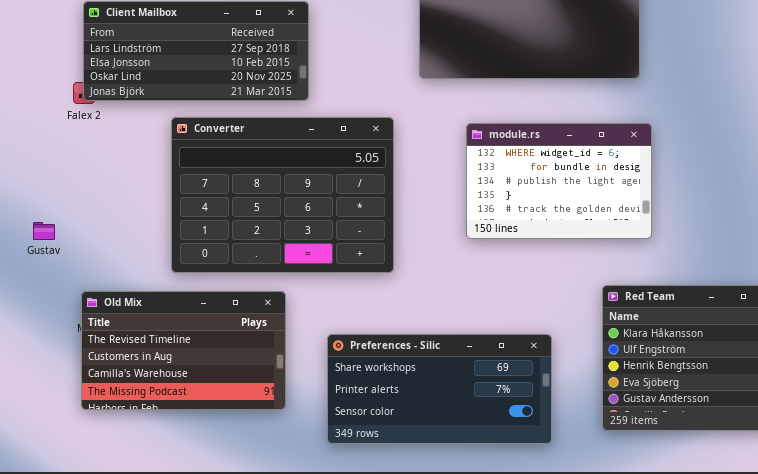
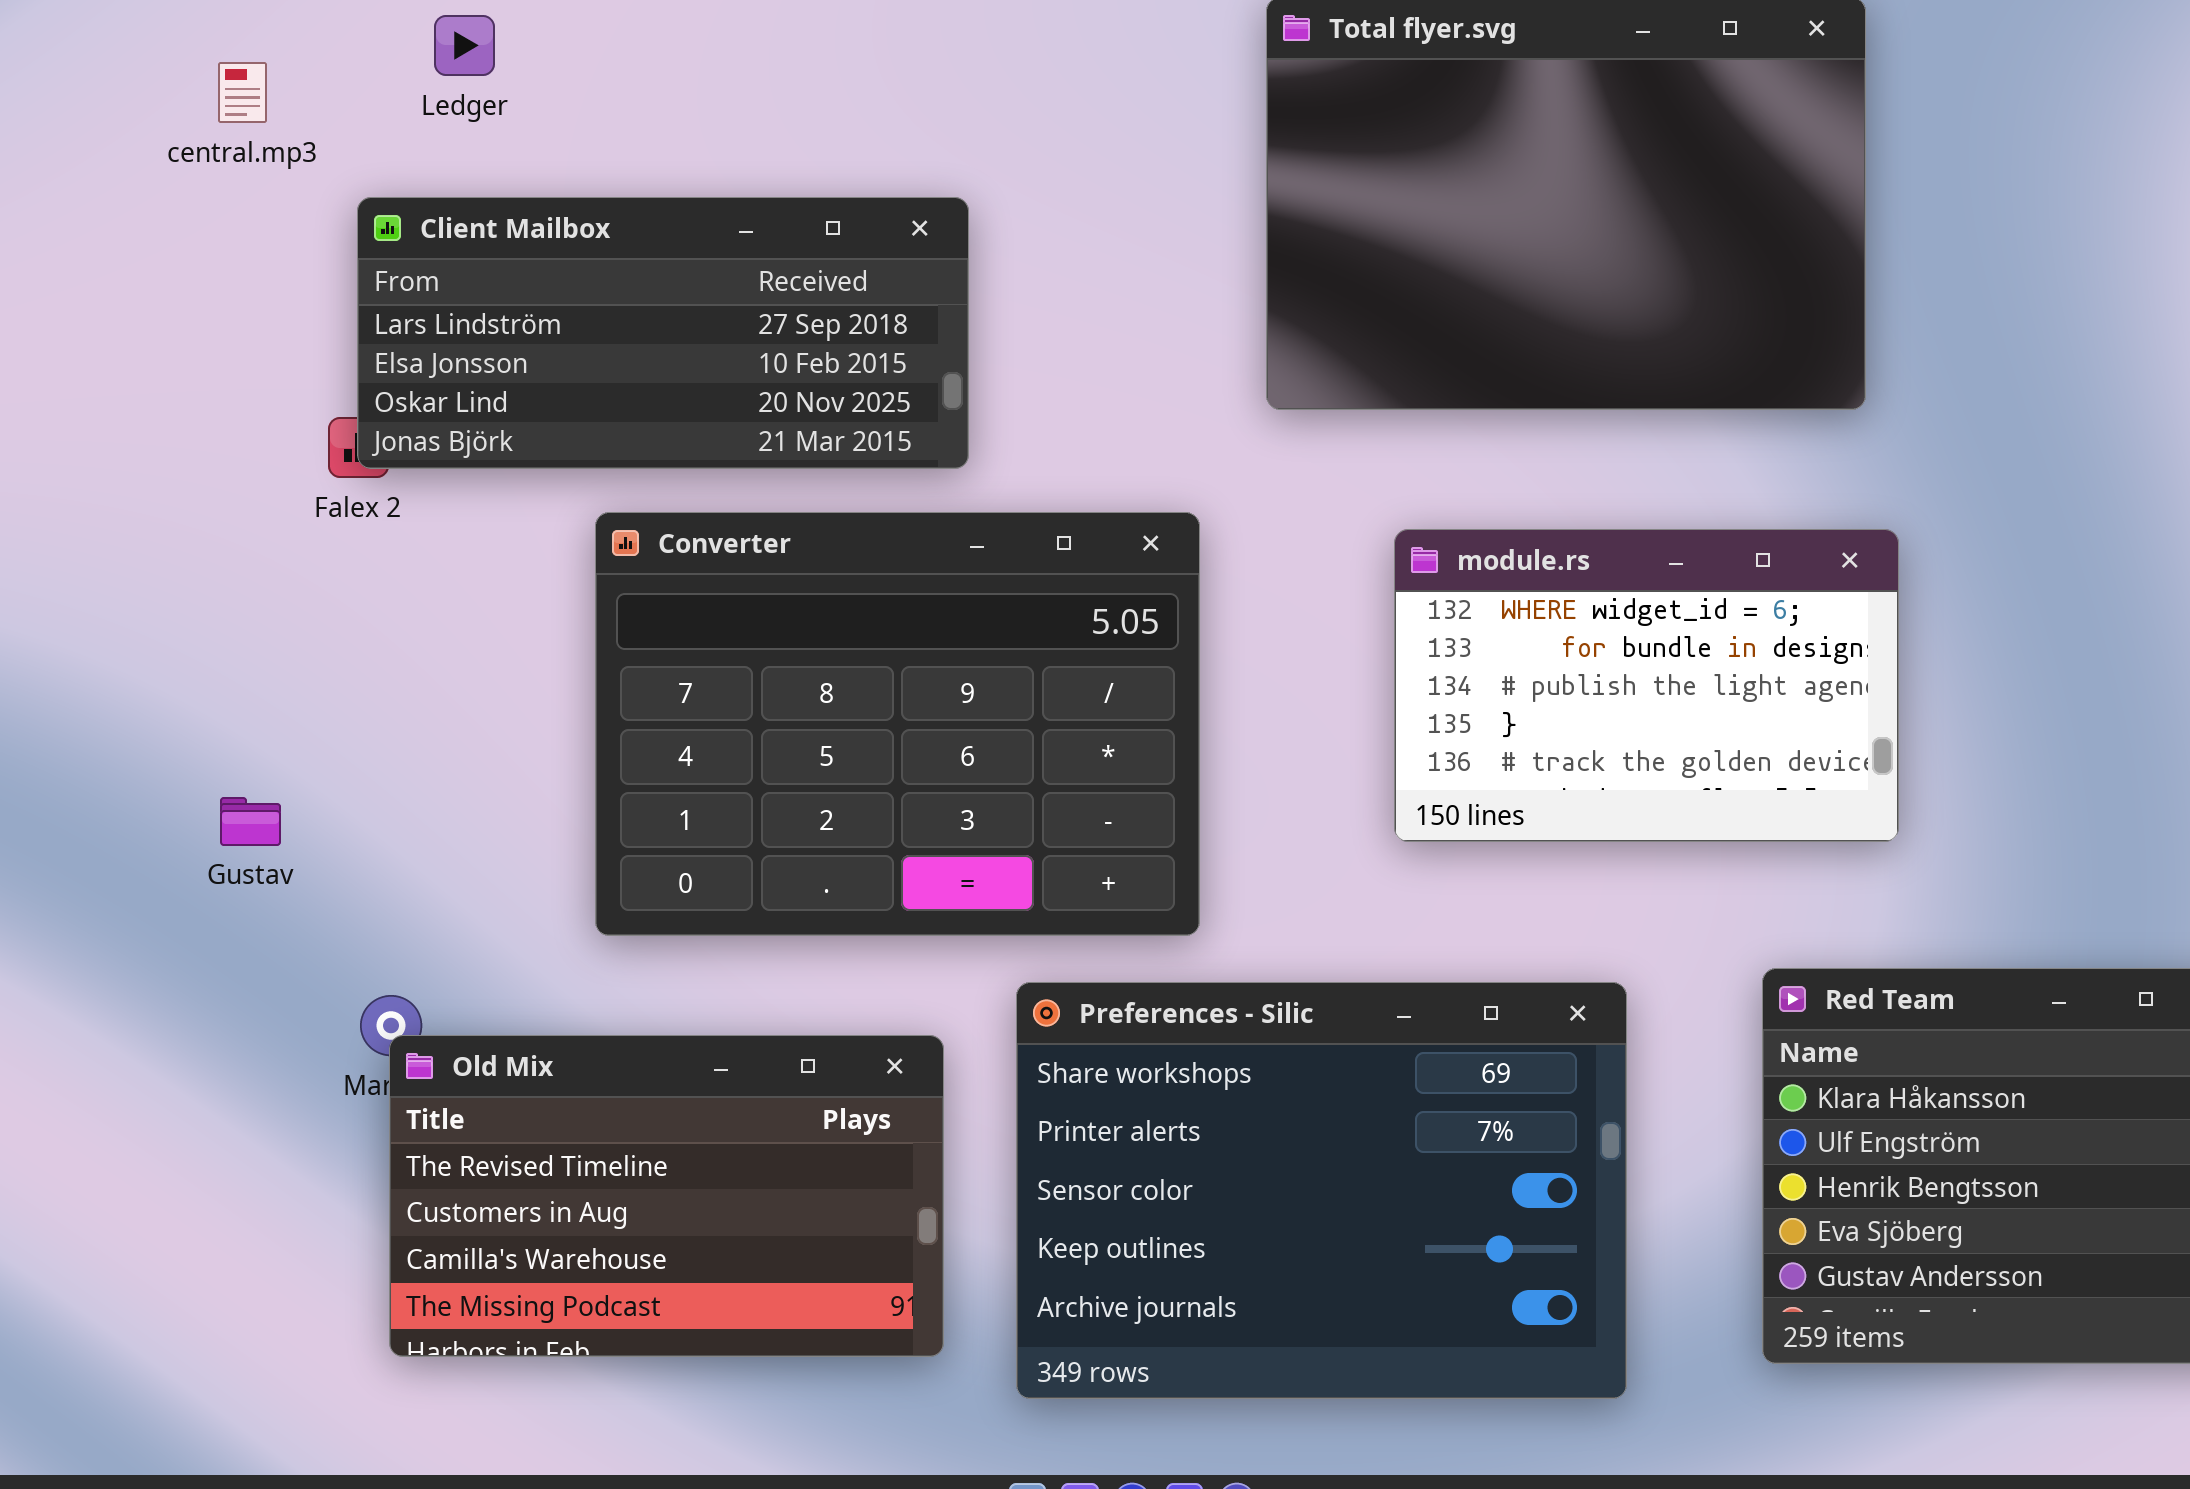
Old Mix: [81,291,286,410] -> [389,1035,944,1357], moved
Preferences - Silic: [327,334,552,444] -> [1016,982,1627,1399], resized

